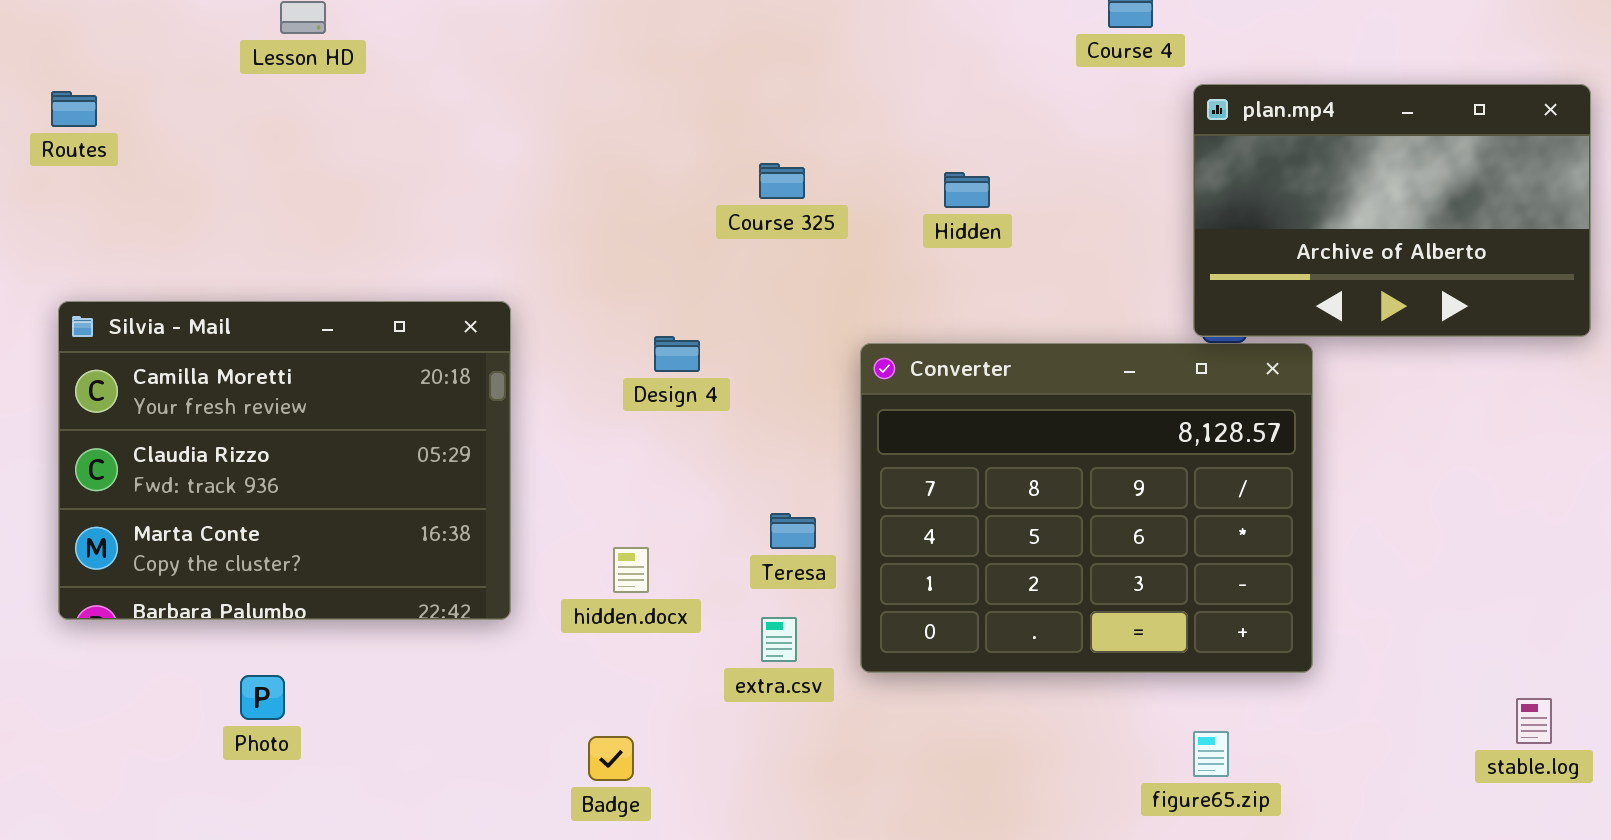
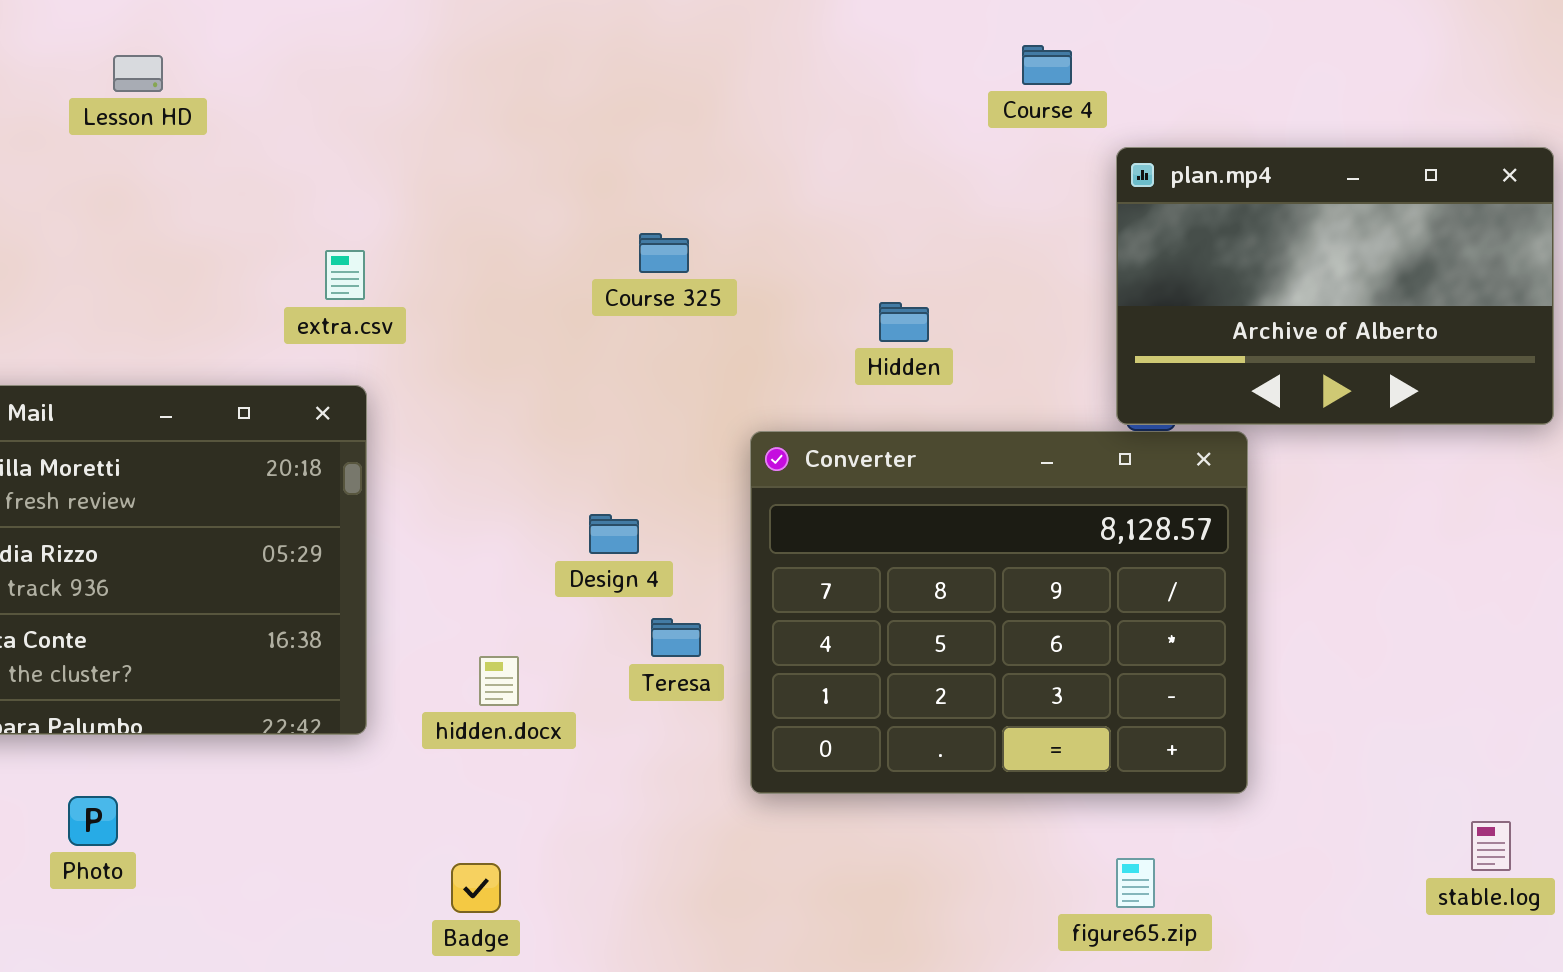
Hidden: [944,172,990,208] -> [879,302,929,342], moved
Design 4: [654,336,700,372] -> [589,514,639,554], moved
extra.csv: [761,617,797,662] -> [325,250,365,300], moved

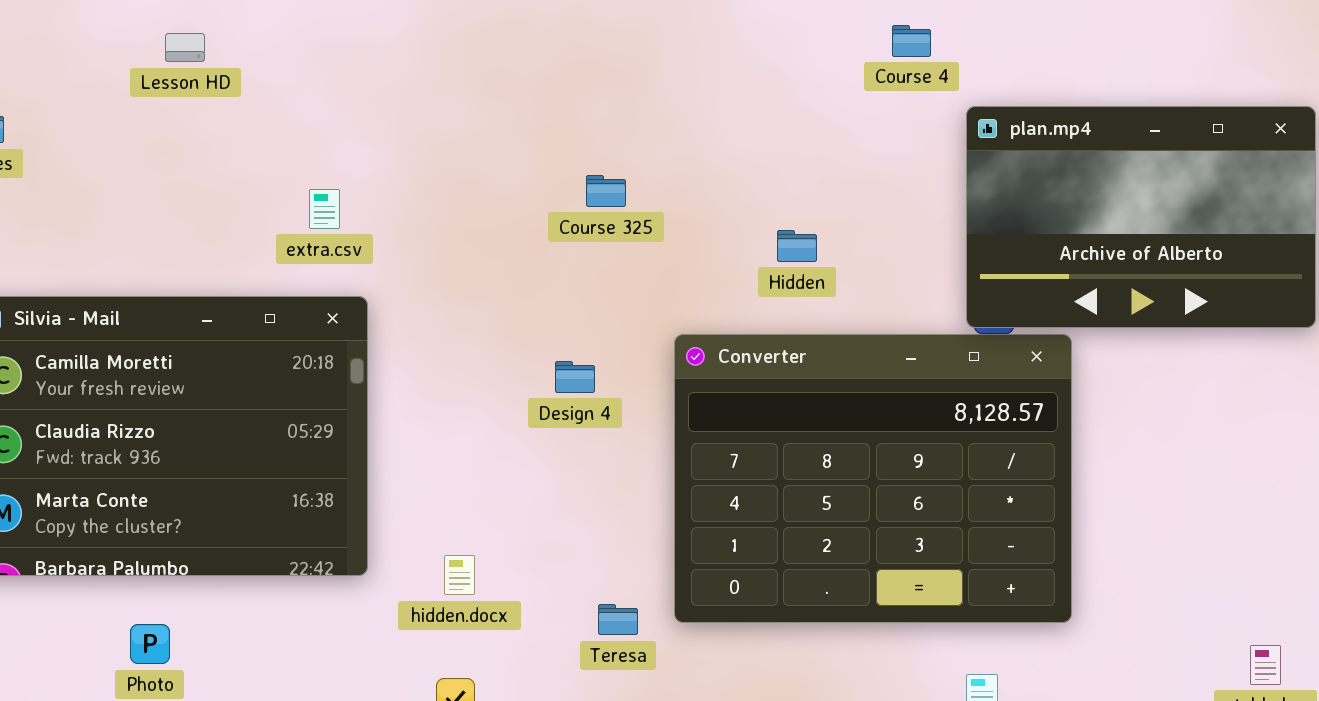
extra.csv: [325,250,365,300] -> [309,189,340,229], moved
Design 4: [589,514,639,554] -> [555,361,595,393], moved
Teresa: [651,618,701,657] -> [598,604,638,635], moved
hidden.docx: [479,656,519,706] -> [444,555,475,595], moved

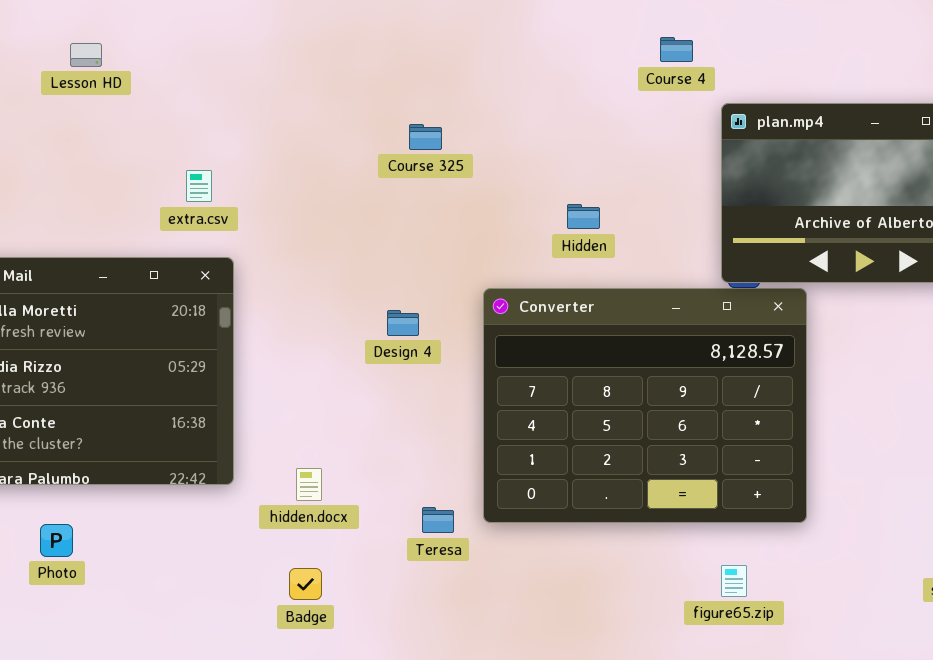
Course 325: [586,175,626,207] -> [409,124,442,150], moved

